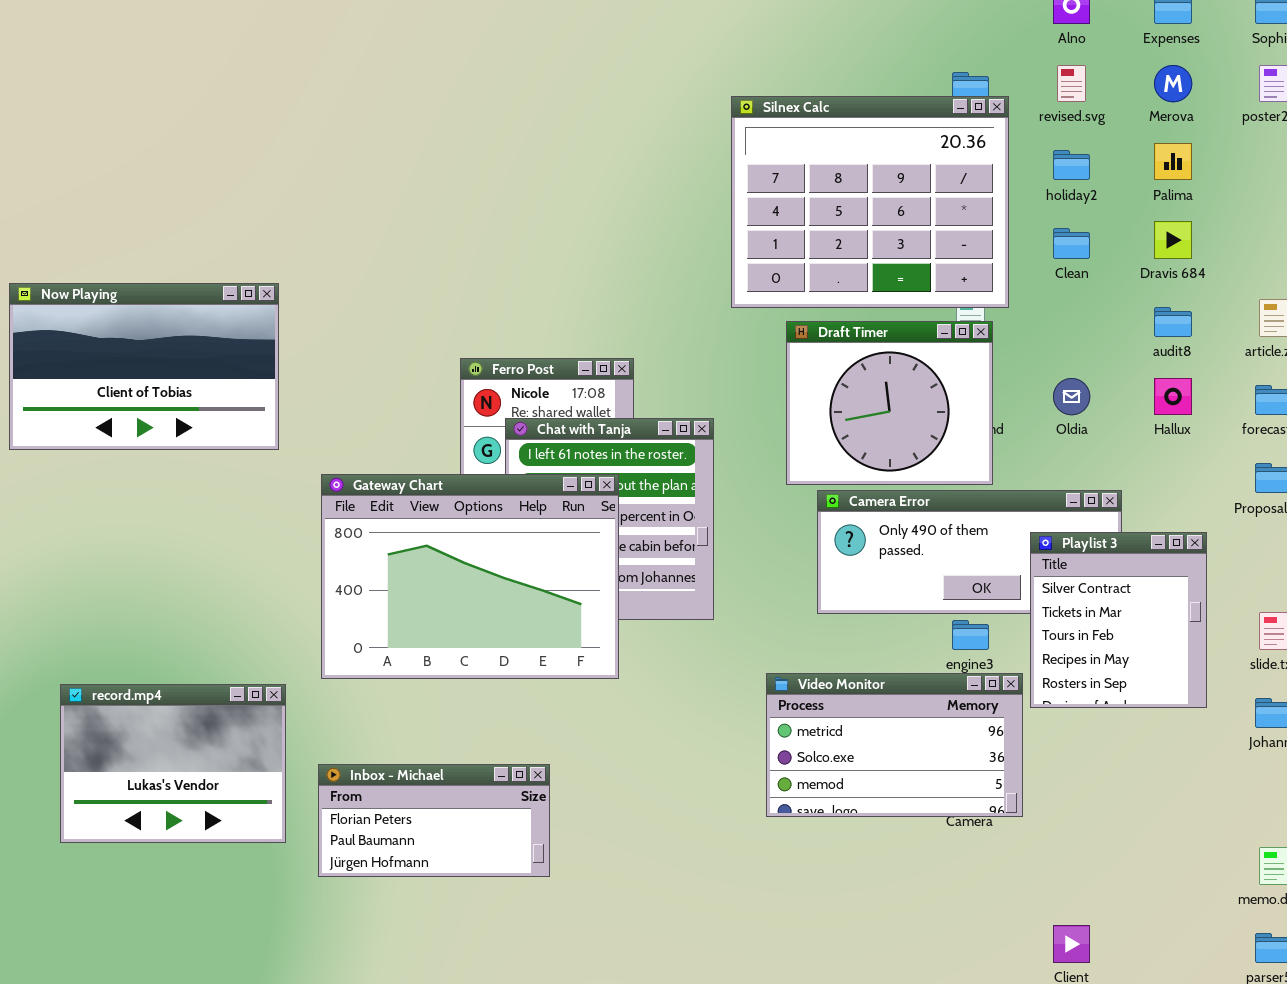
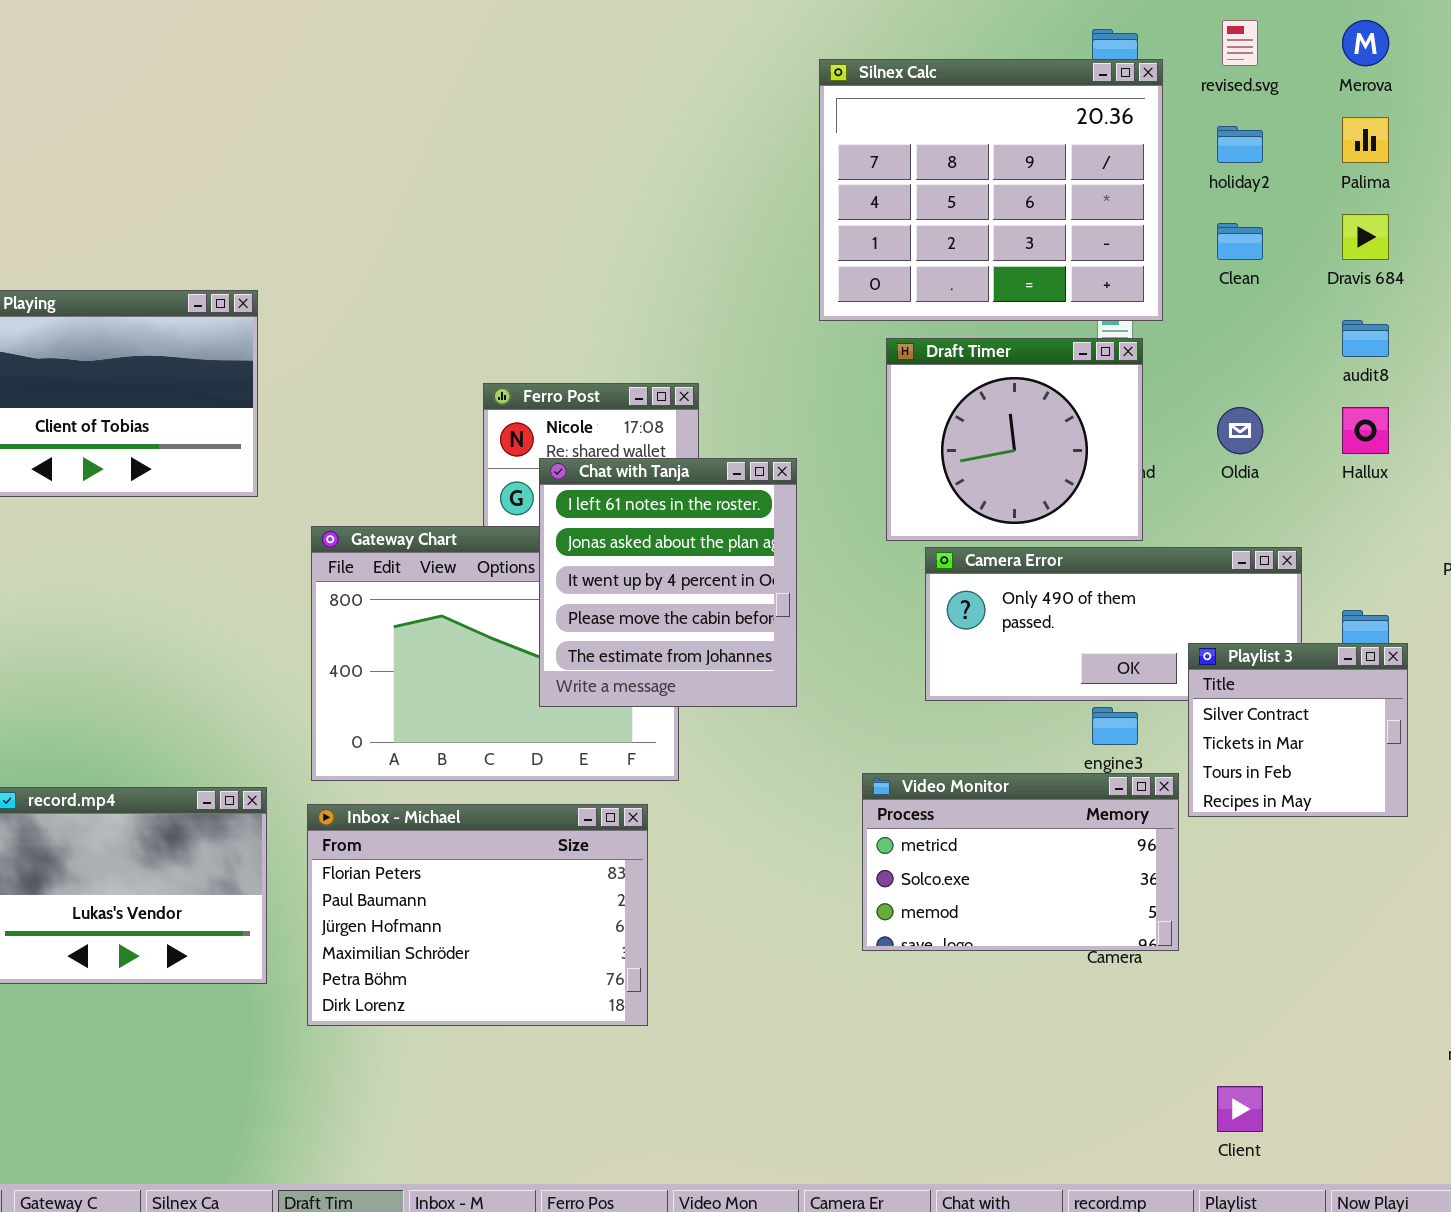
Chat with Tanja: [505,418,714,620] -> [539,458,797,707], raised
Playlist 3: [1030,532,1207,708] -> [1188,643,1408,817], resized
Inbox - Michael: [318,764,550,877] -> [307,804,648,1026], resized

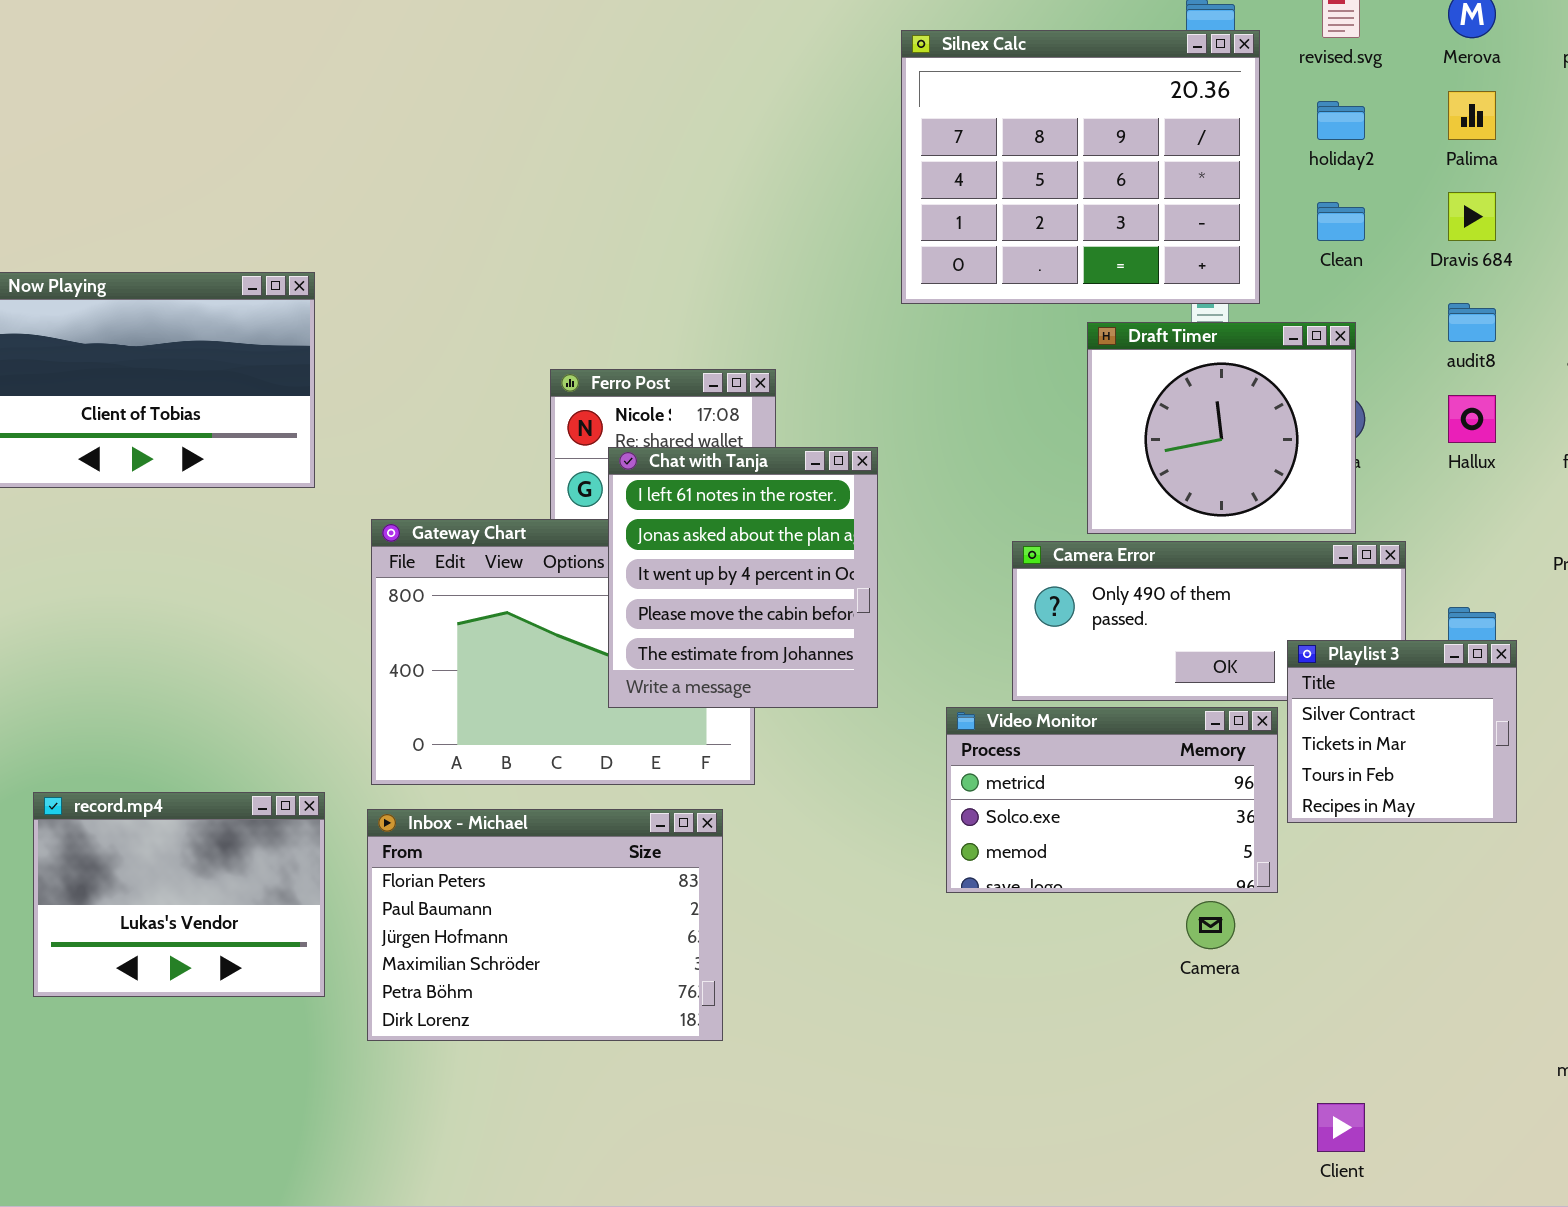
Draft Timer: [886,338,1143,541] -> [1087,322,1356,534], moved
Video Monitor: [862,773,1179,951] -> [946,707,1278,893], moved

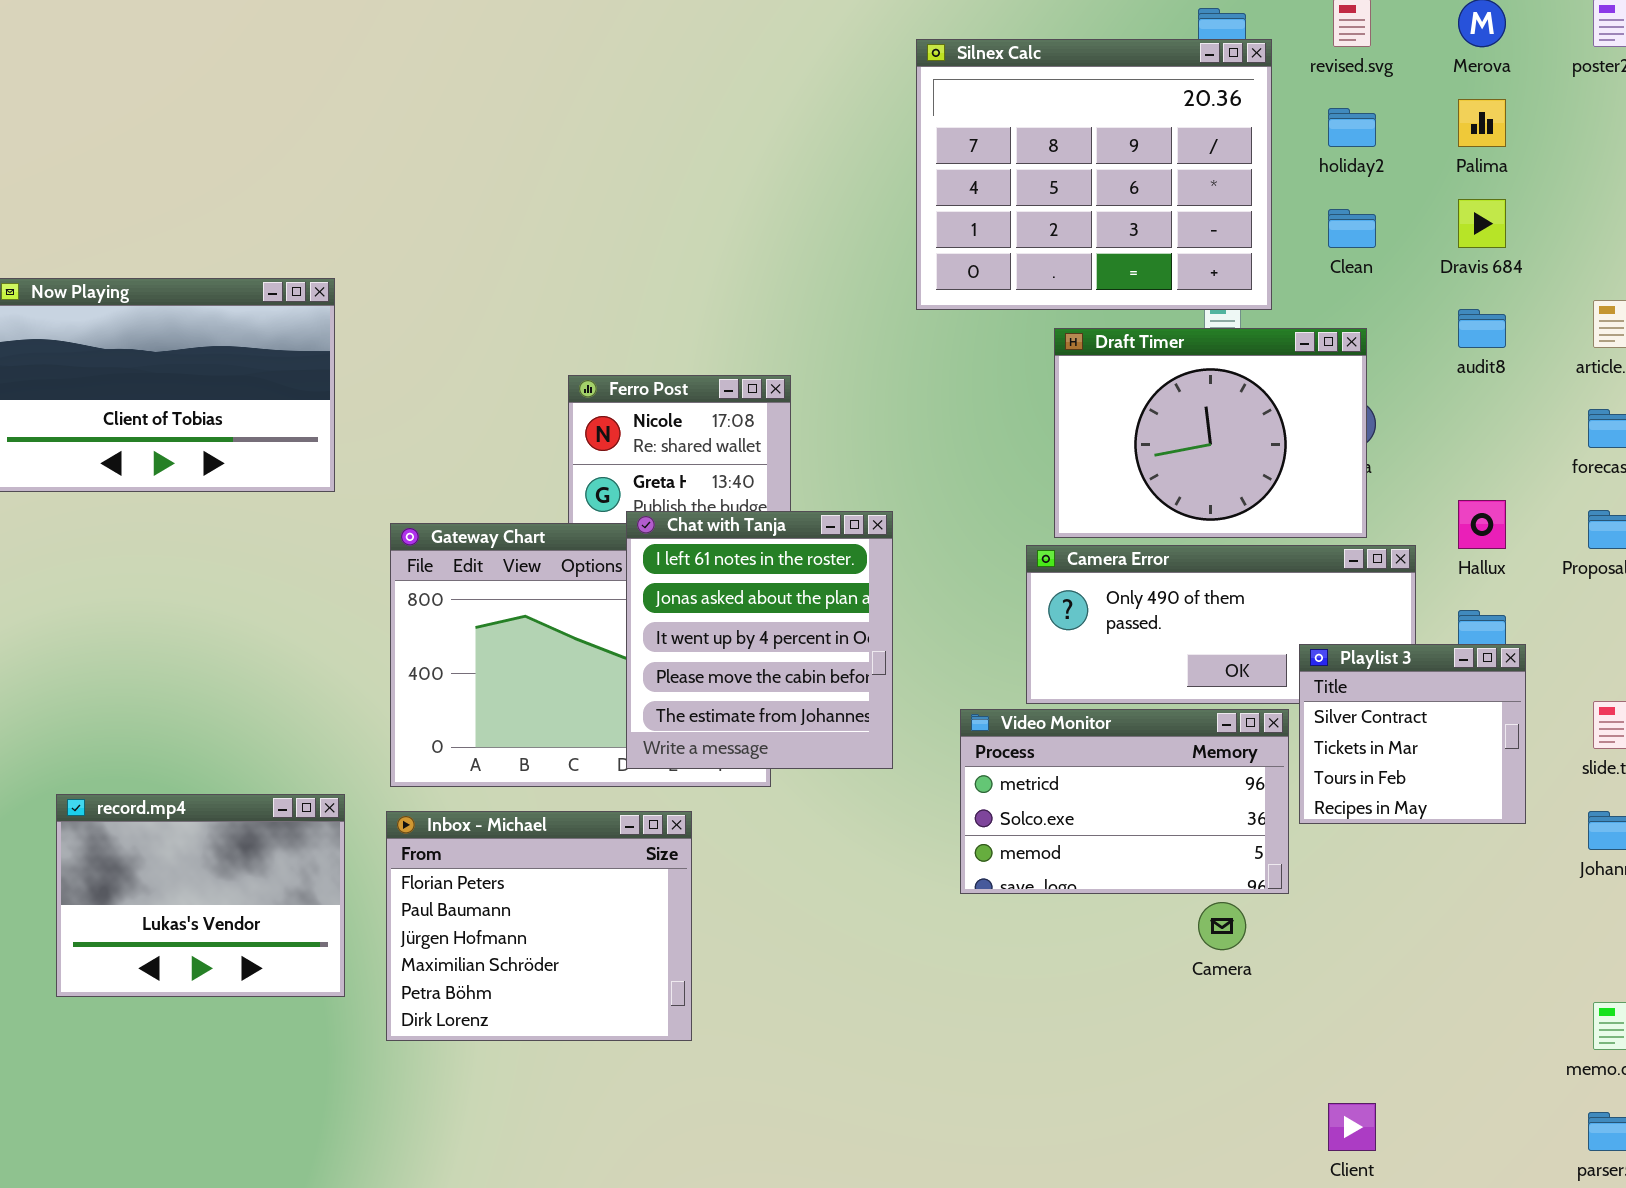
Draft Timer: [1087,322,1356,534] -> [1054,328,1367,538], resized
Hallux: [1448,395,1496,443] -> [1458,500,1506,549], moved
Chat with Tanja: [608,447,878,708] -> [626,511,893,769], moved
Inbox - Michael: [367,809,723,1041] -> [386,811,692,1041], resized

